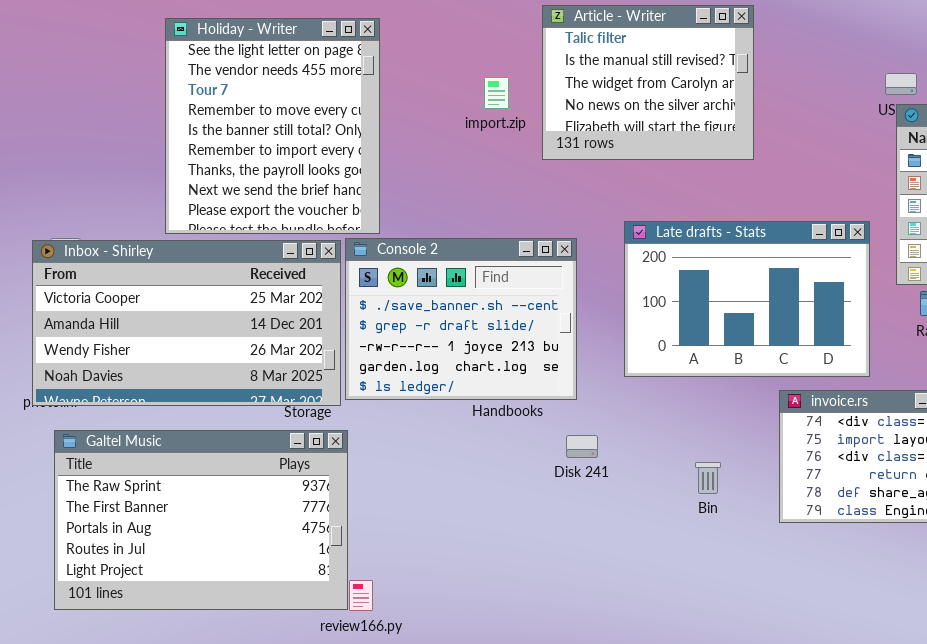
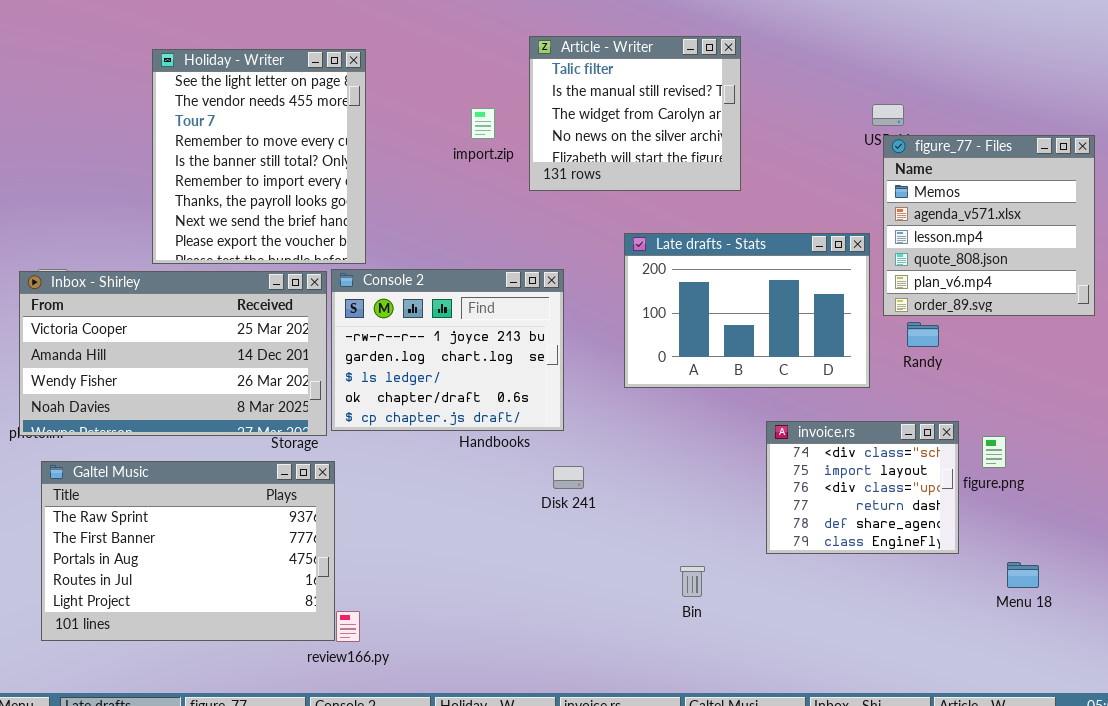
Late drafts - Stats: [624,221,870,377] -> [624,233,870,388], moved
Console 2: [345,238,577,400] -> [331,269,564,431], scrolled down 2 rows
Bin: [695,462,721,494] -> [680,566,705,597], moved

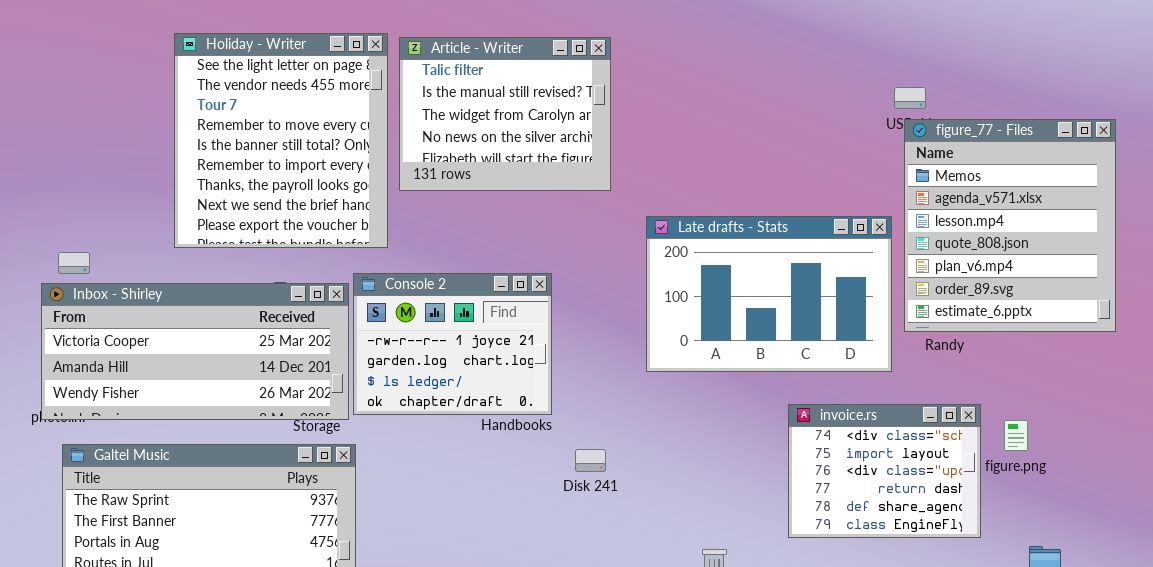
Article - Writer: [529,36,741,191] -> [399,37,611,191], moved
figure_77 - Files: [883,135,1095,316] -> [904,119,1116,332], resized
Console 2: [331,269,564,431] -> [353,273,552,415], resized
Inbox - Shirley: [19,271,327,436] -> [41,283,349,420], resized

